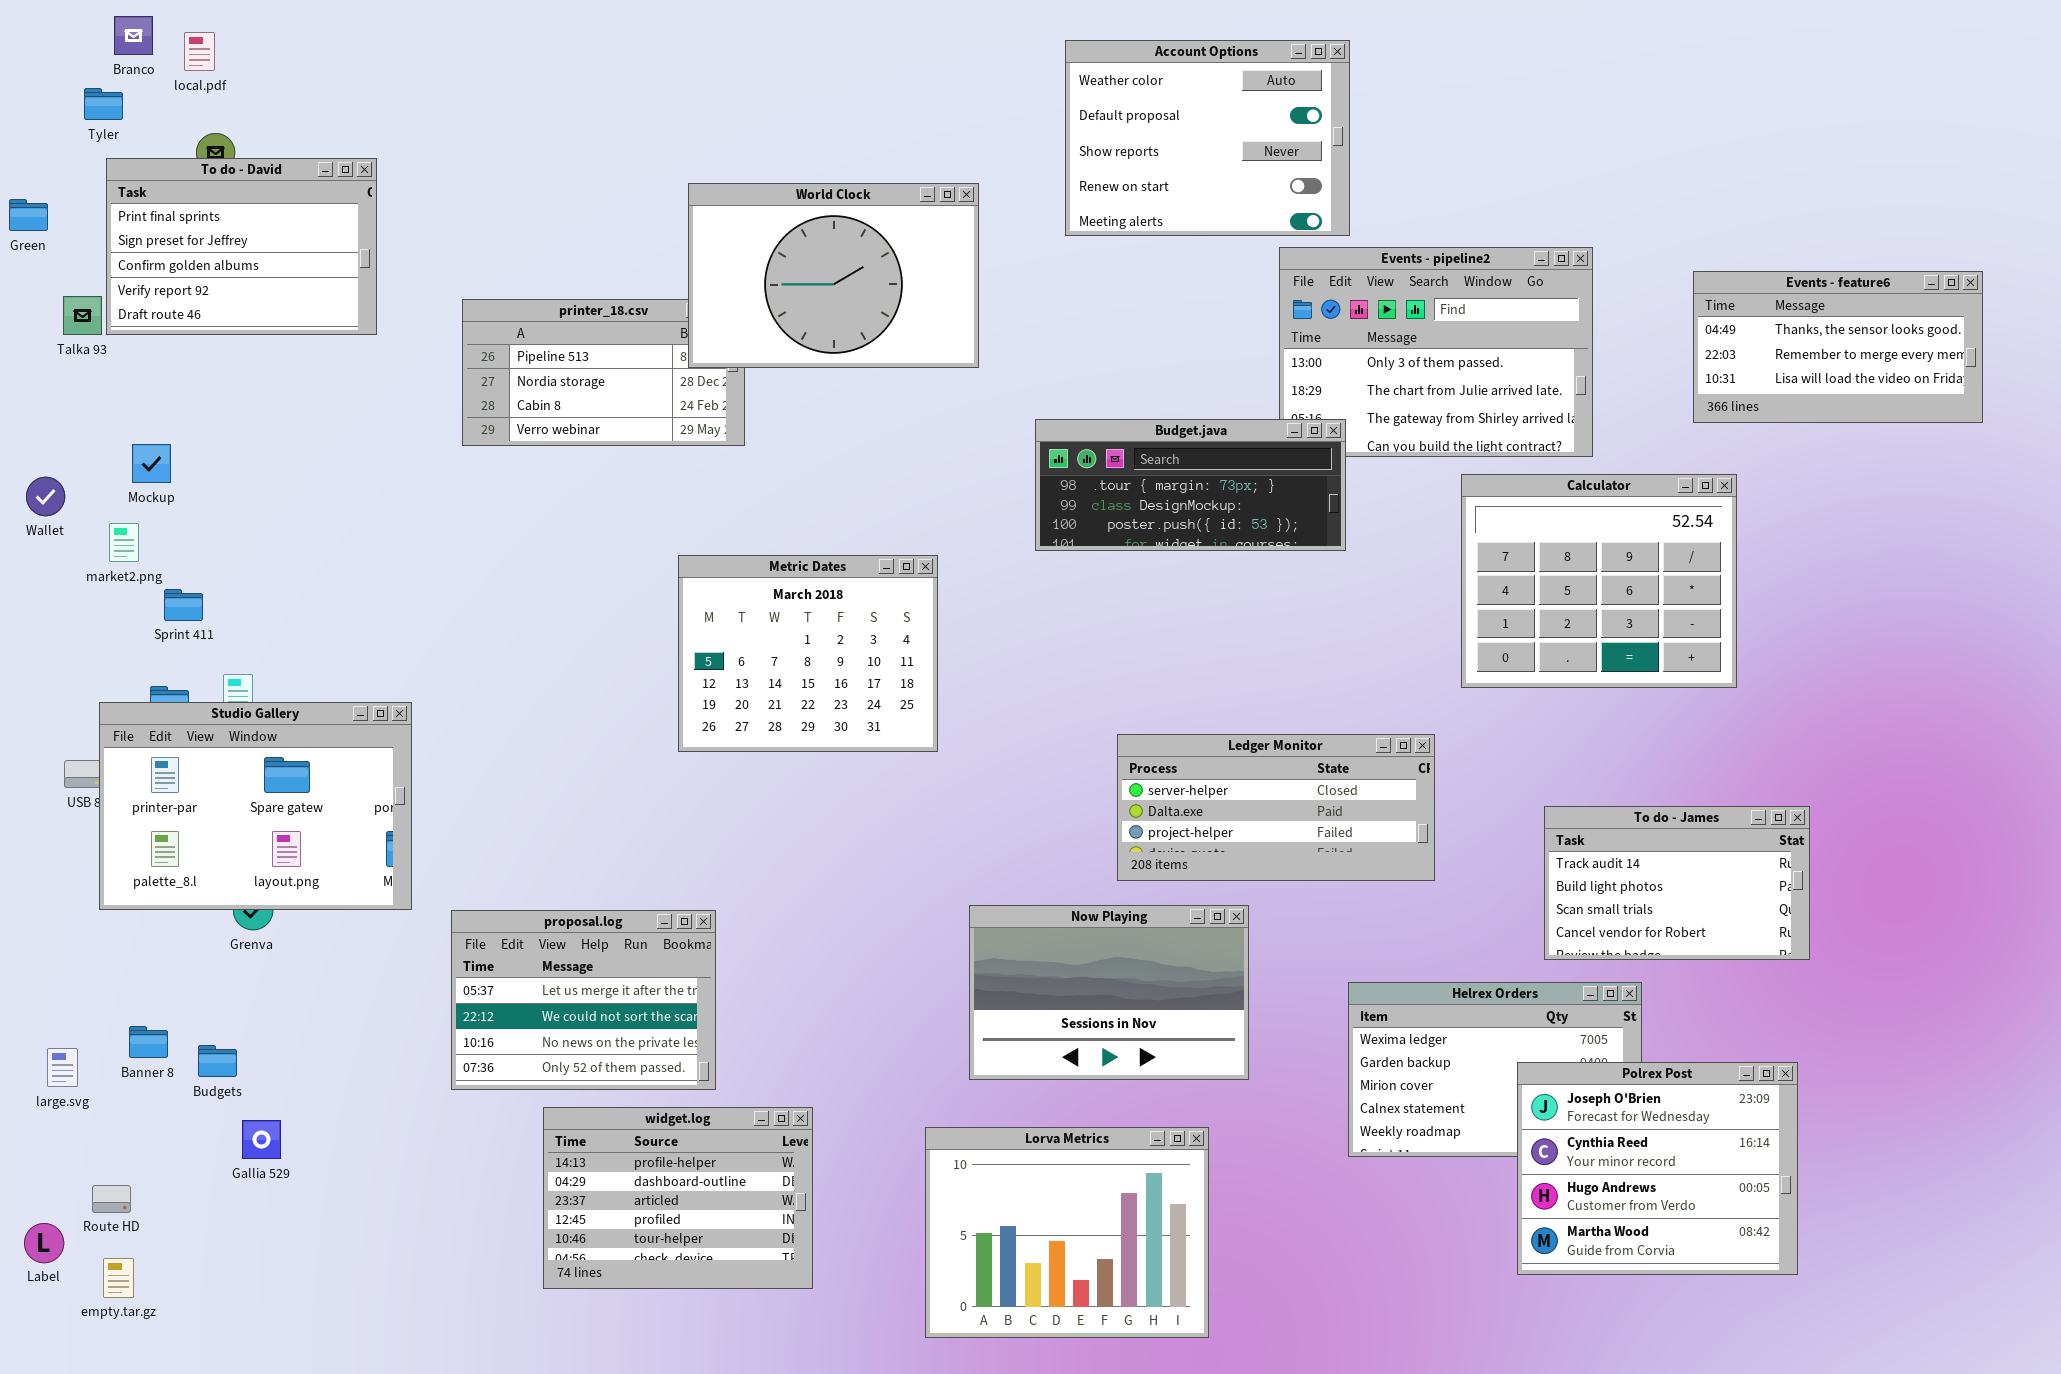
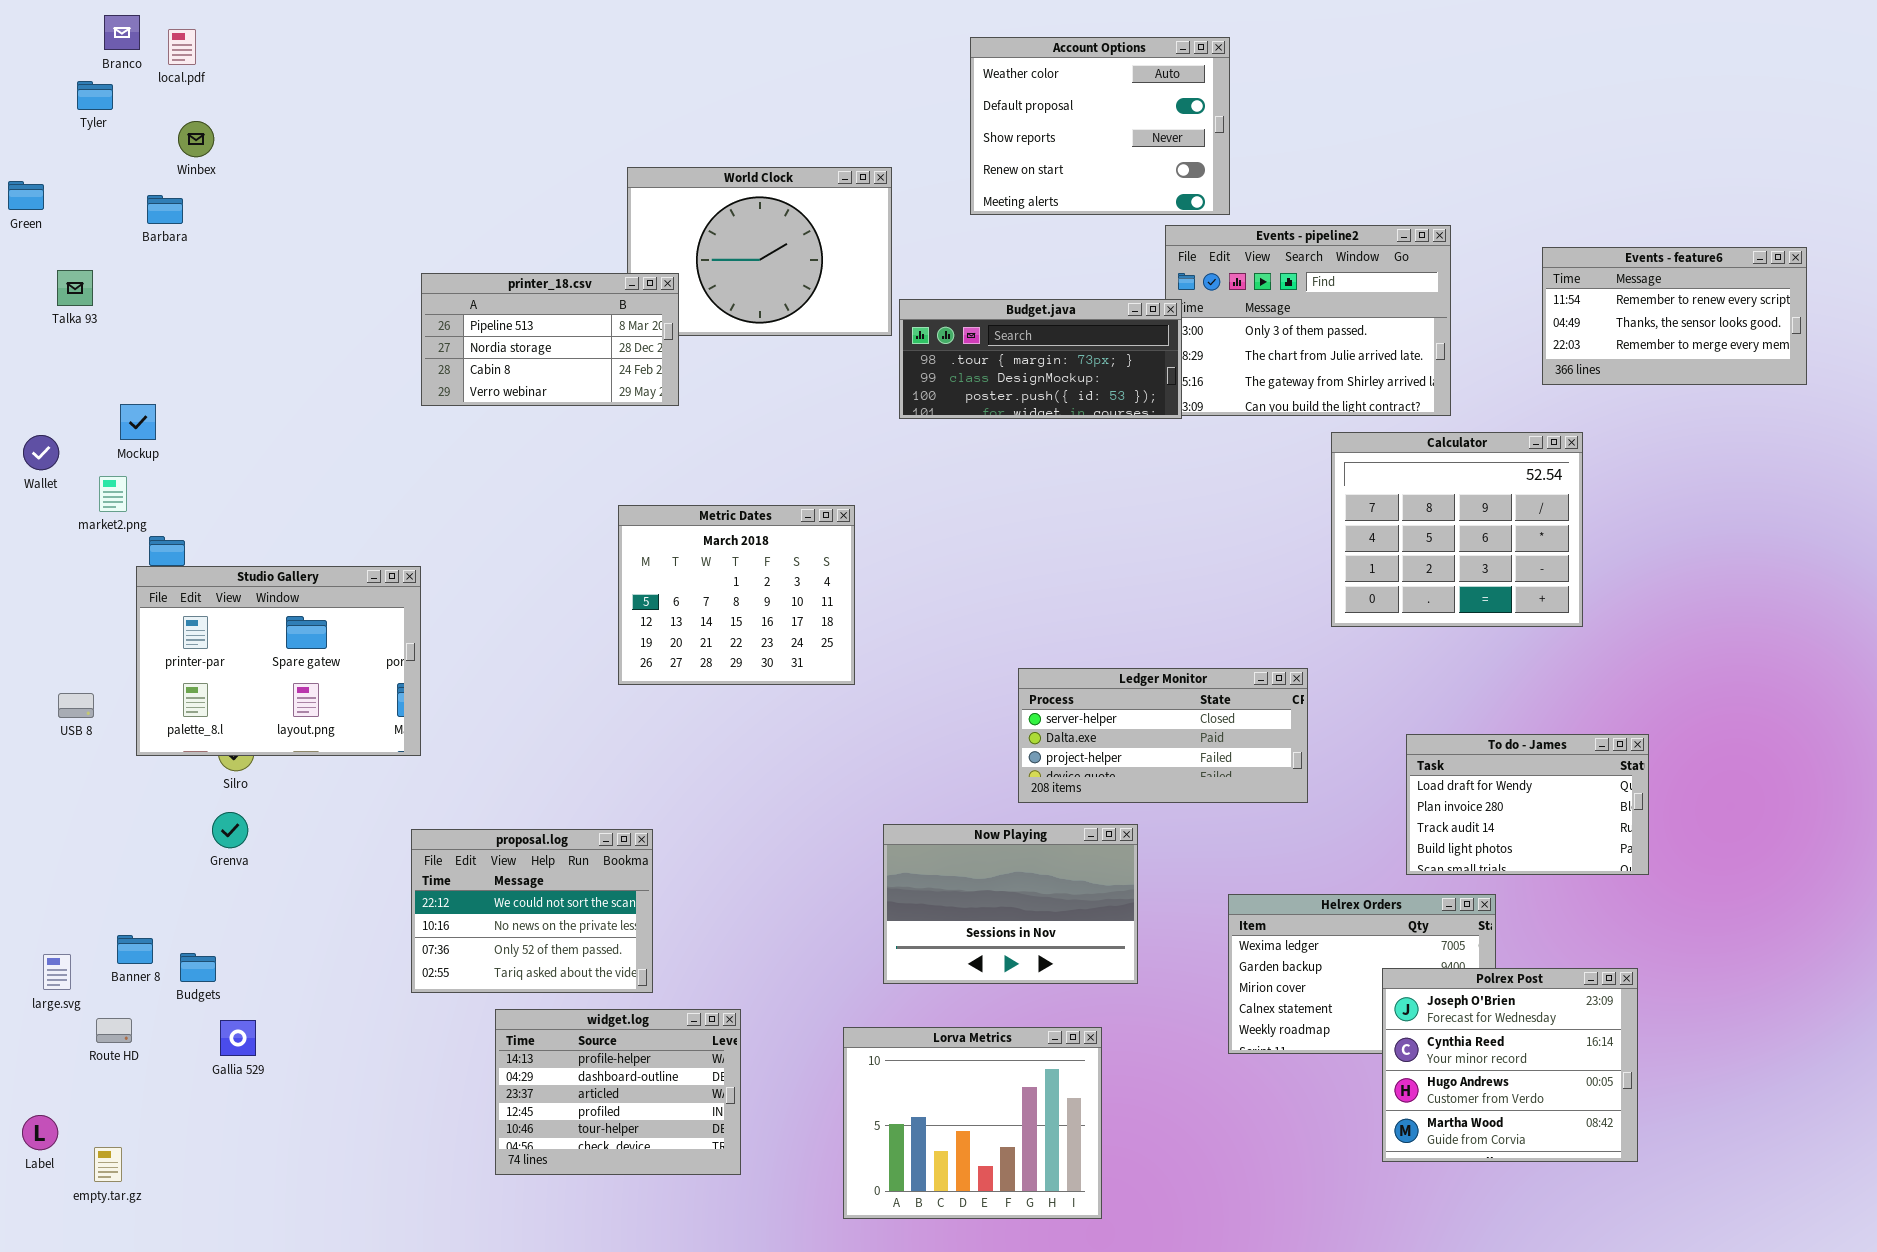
To do - David: [106,158,377,335] -> none, closed
Events - feature6: [1693,271,1983,423] -> [1542,247,1807,385], scrolled up 1 row
printer_18.csv: [462,299,745,446] -> [421,273,679,406], raised
Budget.java: [1035,419,1346,551] -> [899,299,1182,419], moved
Studio Gallery: [99,702,412,910] -> [136,566,421,756], moved
To do - James: [1544,806,1810,960] -> [1406,734,1649,875], scrolled up 2 rows
proposal.log: [451,910,716,1090] -> [411,829,653,993], scrolled down 1 row
Route HD: [92,1185,131,1213] -> [96,1018,132,1043], moved

